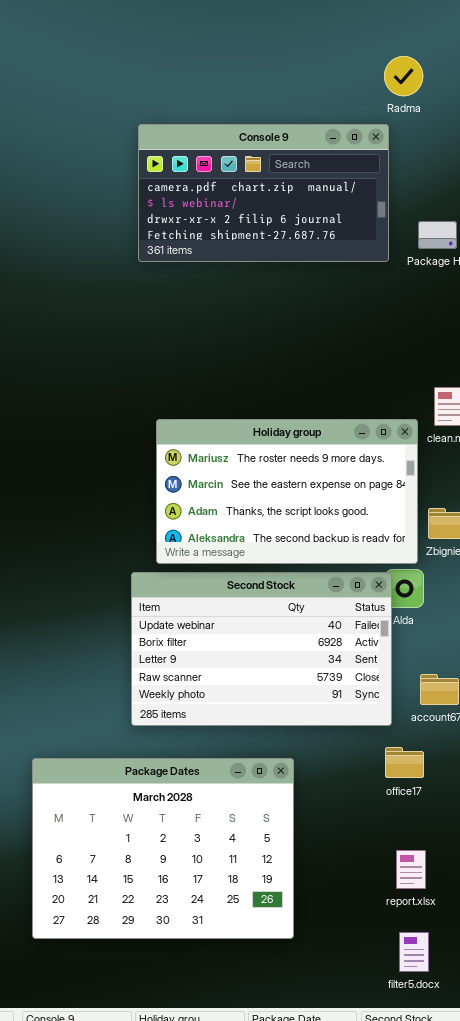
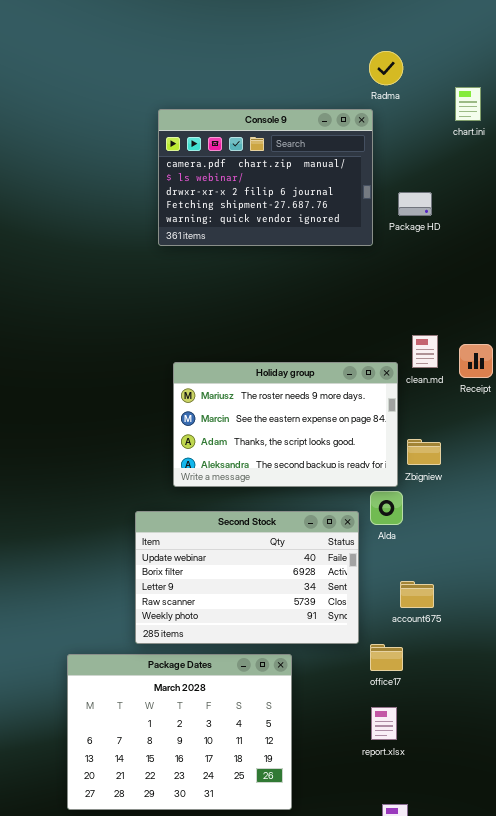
Console 9: [138,124,389,262] -> [158,109,373,246], resized
Second Stock: [131,572,392,726] -> [135,511,359,644], moved
report.xlsx: [396,850,426,889] -> [371,707,397,740], moved

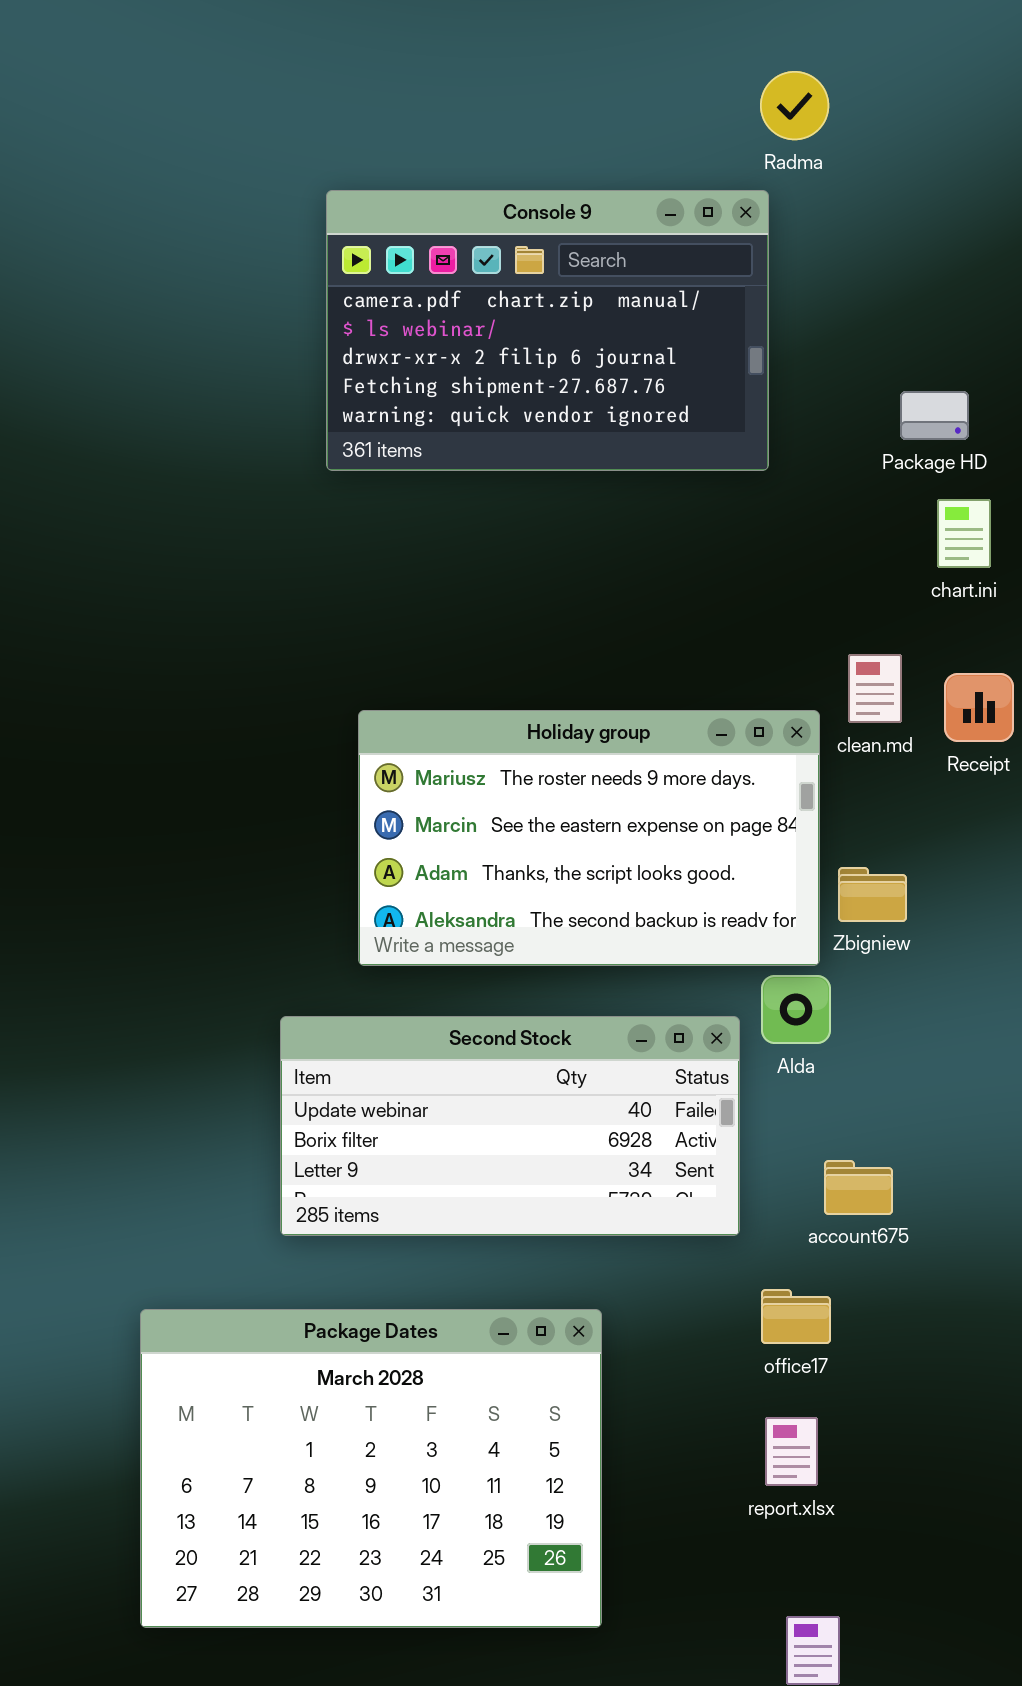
chart.ini: [455,87,481,121] -> [937,499,991,568], moved
Package HD: [398,192,432,216] -> [900,391,969,440], moved
Second Stock: [135,511,359,644] -> [280,1016,740,1236], resized

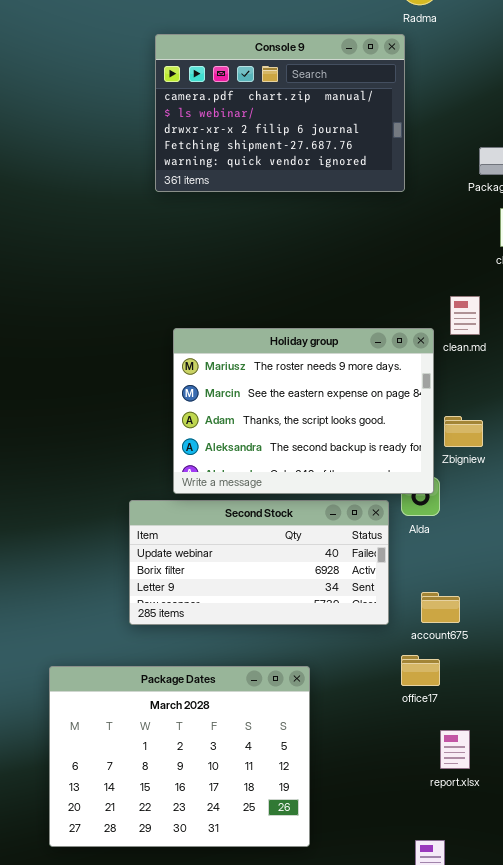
Holiday group: [358,710,820,966] -> [173,328,434,494], resized
account675: [824,1160,893,1215] -> [421,592,460,623], moved
report.xlsx: [765,1417,818,1486] -> [440,730,470,769], moved

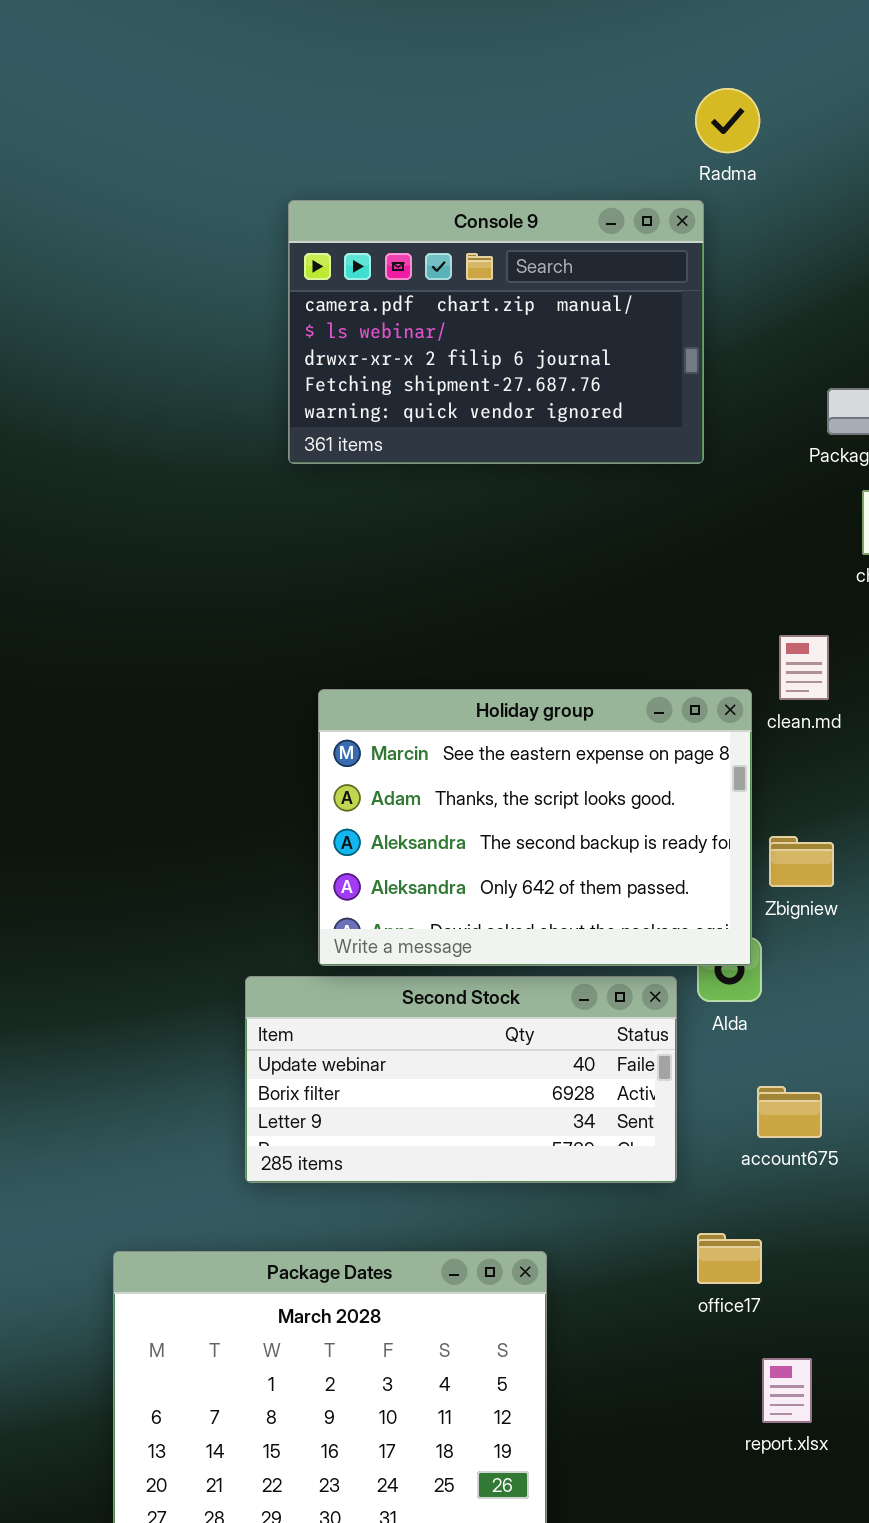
Holiday group: [173,328,434,494] -> [318,689,752,966], scrolled down 1 row
account675: [421,592,460,623] -> [757,1086,822,1138], moved

